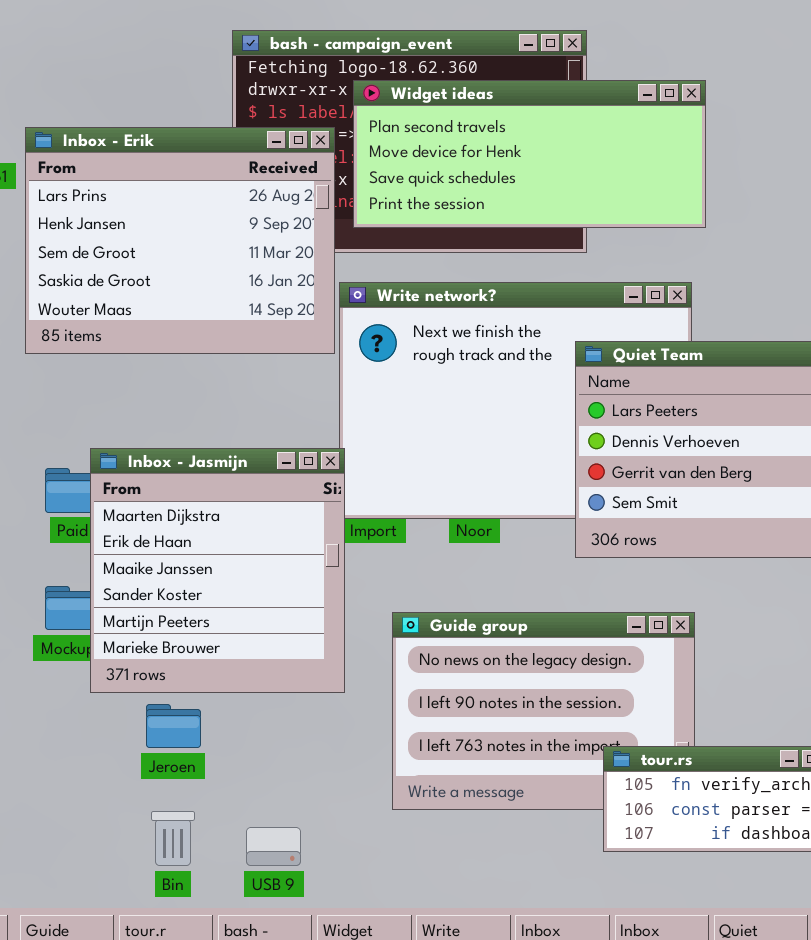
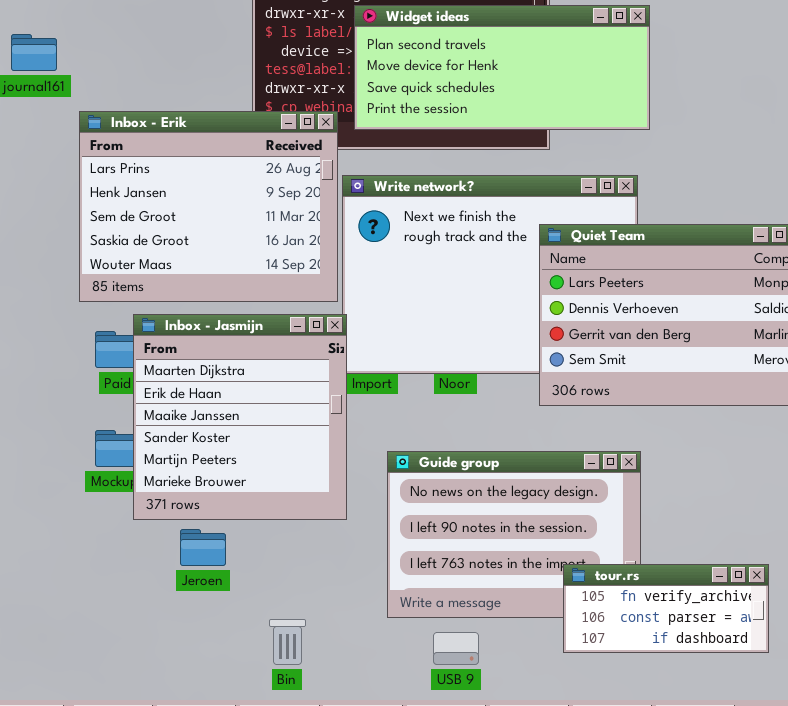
Inbox - Erik: [25,127,335,354] -> [79,111,338,302], moved
Bin: [151,811,195,866] -> [269,619,306,665], moved
USB 9: [246,827,301,866] -> [433,632,479,665], moved

